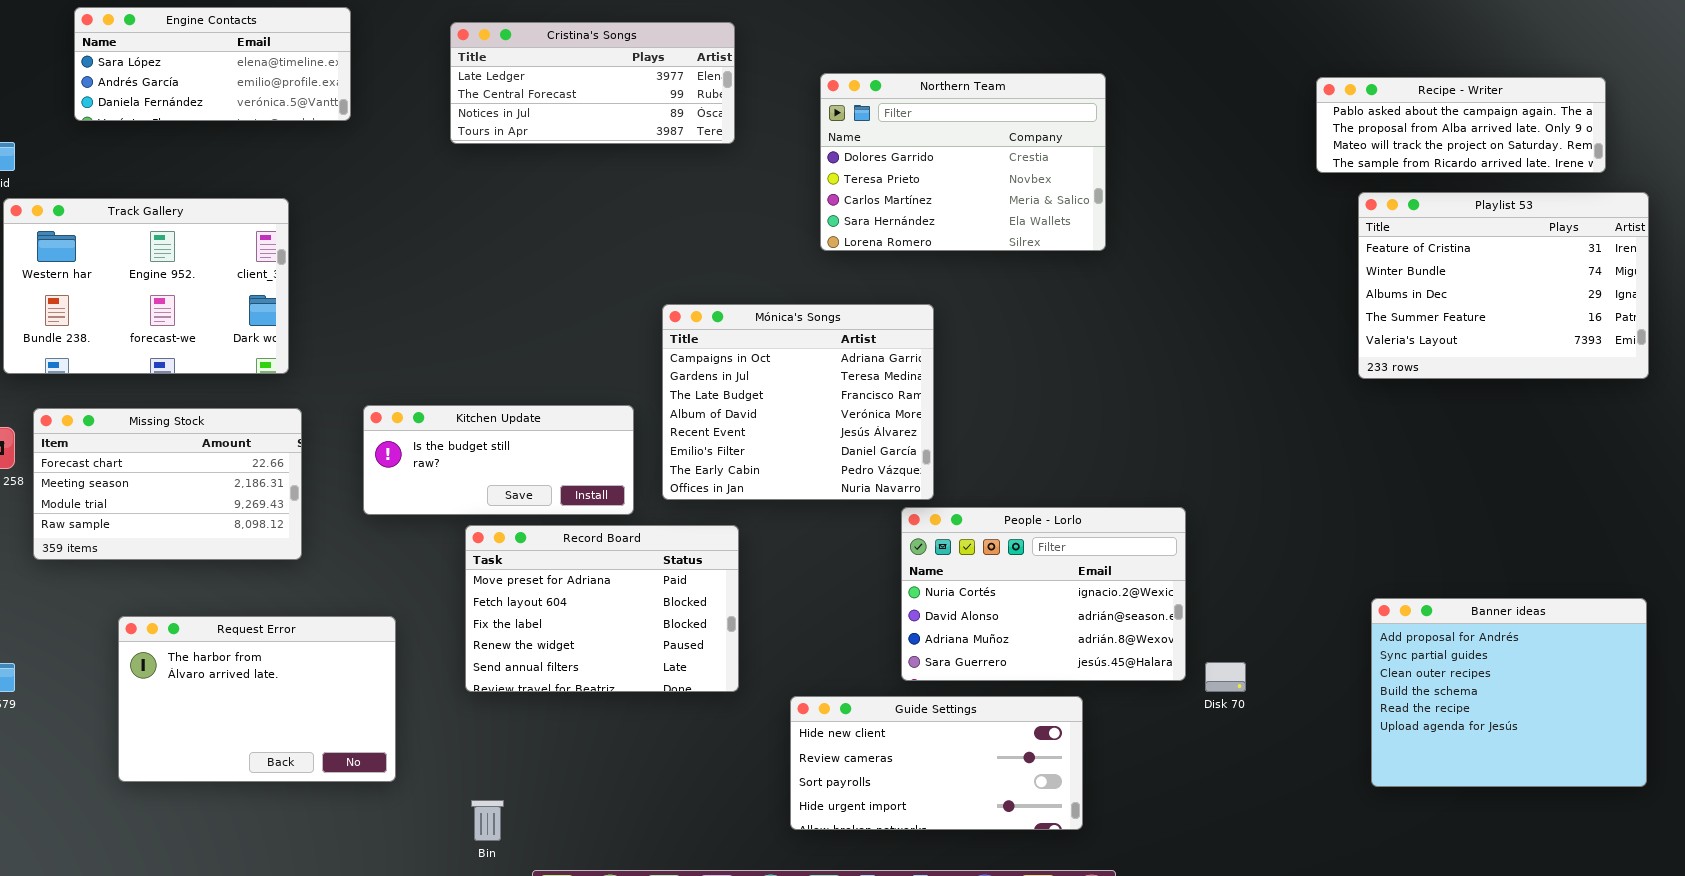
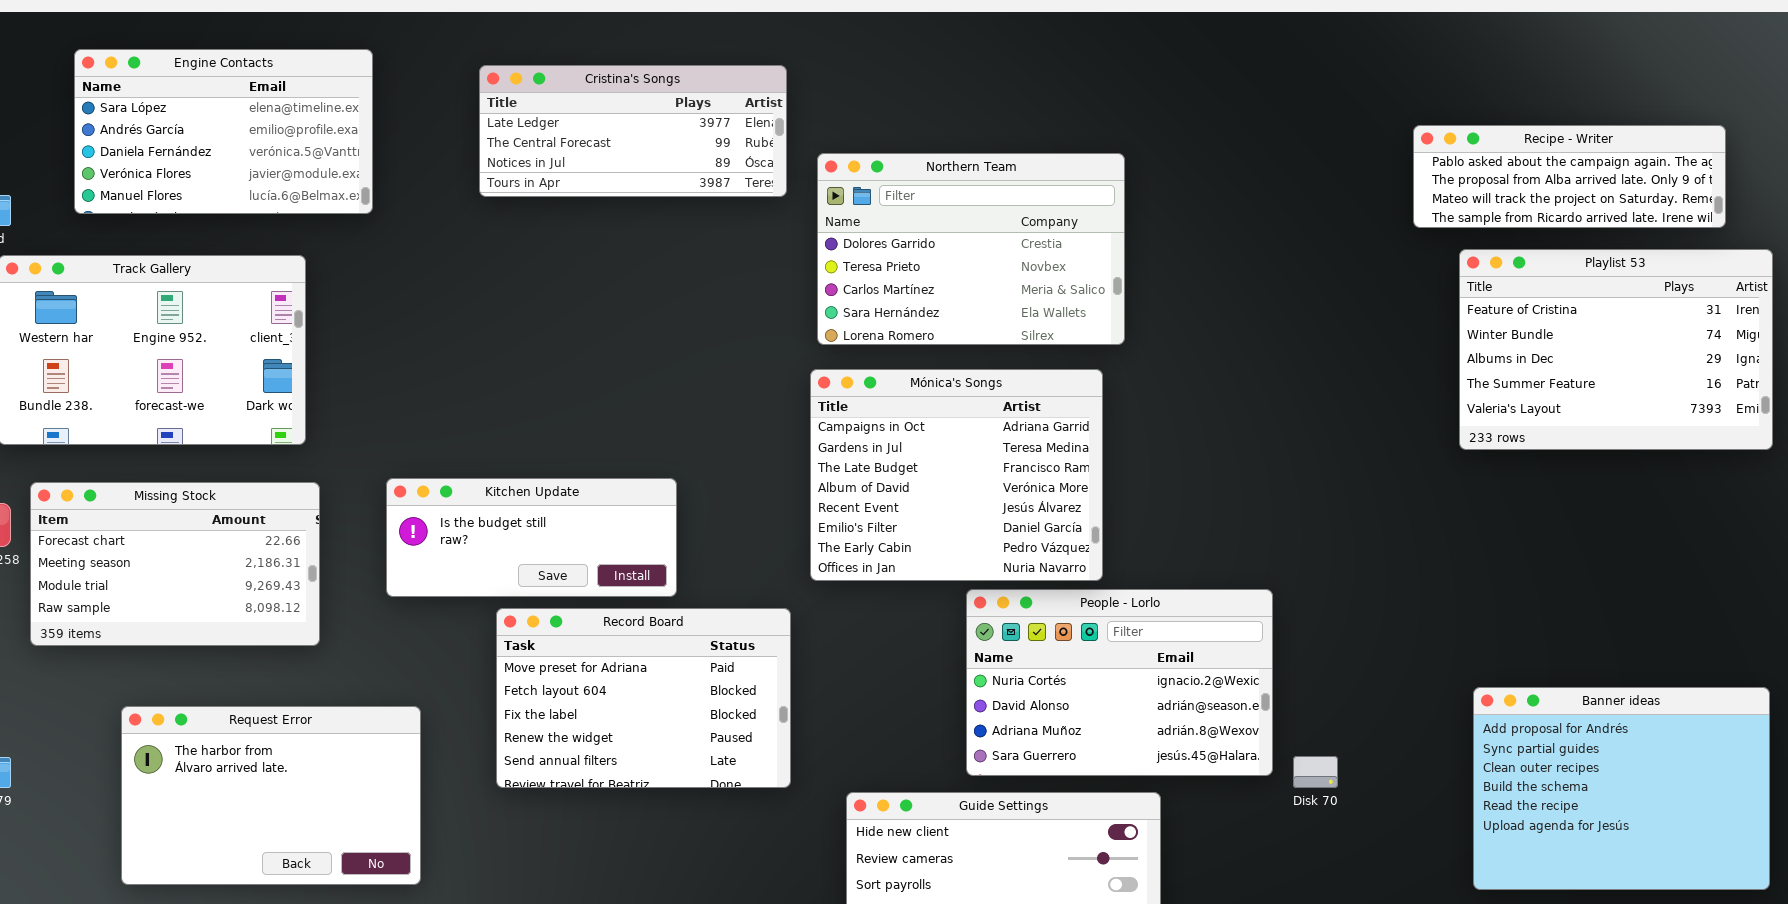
Engine Contacts: [74,7,351,121] -> [74,49,373,214], resized
Northern Team: [820,73,1106,251] -> [817,153,1125,345], moved
Mónica's Songs: [662,304,934,500] -> [810,369,1103,581], moved

